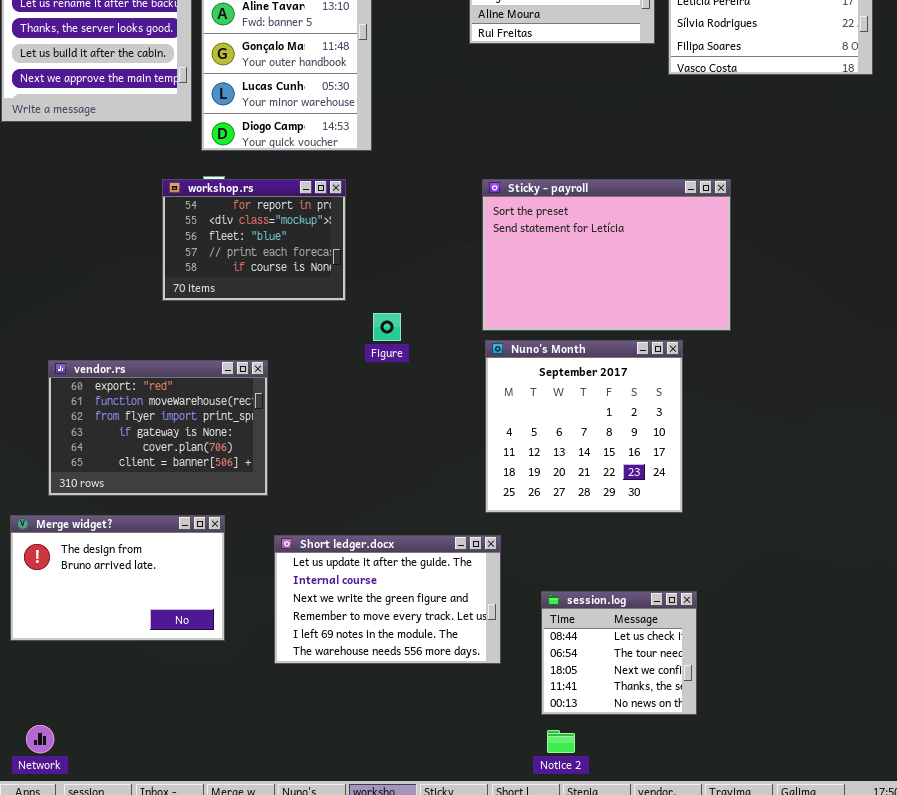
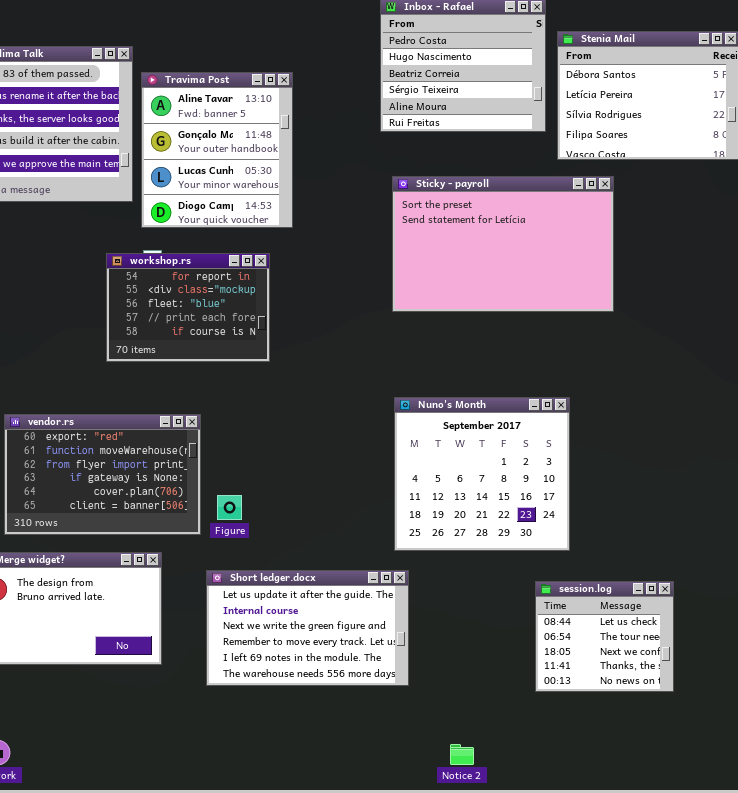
Sticky - payroll: [482,179,731,331] -> [392,176,614,312], moved
Figure: [373,313,401,341] -> [217,495,242,520], moved
session.log: [541,591,697,715] -> [535,581,674,692], moved

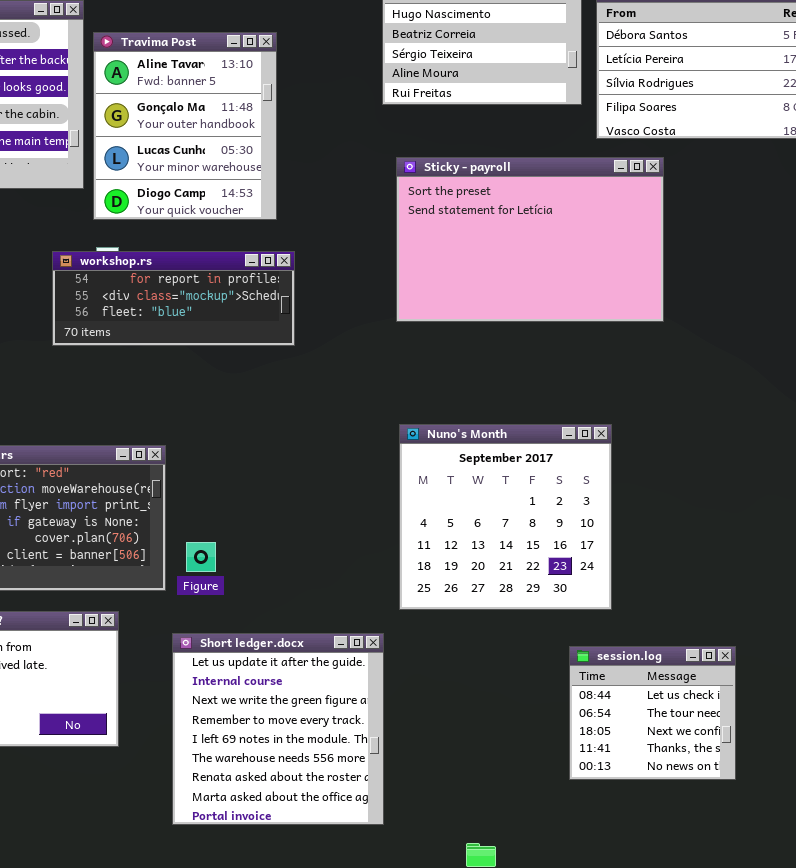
workshop.rs: [106,253,270,362] -> [52,251,295,346], resized
Short ledger.docx: [206,570,409,686] -> [172,633,384,825], resized

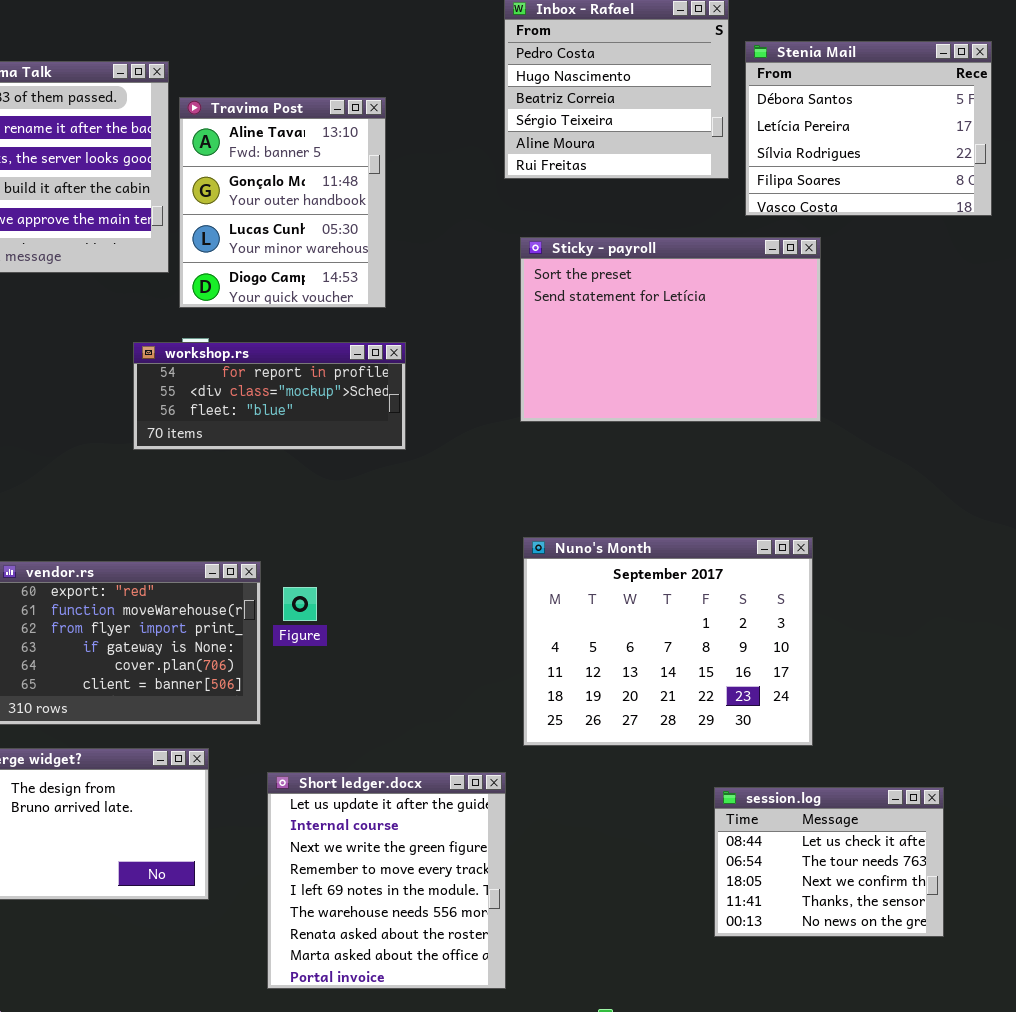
Nuno's Month: [399,424,612,610] -> [523,537,813,746], resized
Figure: [186,542,216,572] -> [283,587,317,621], moved
session.log: [569,646,736,780] -> [714,787,944,937], resized

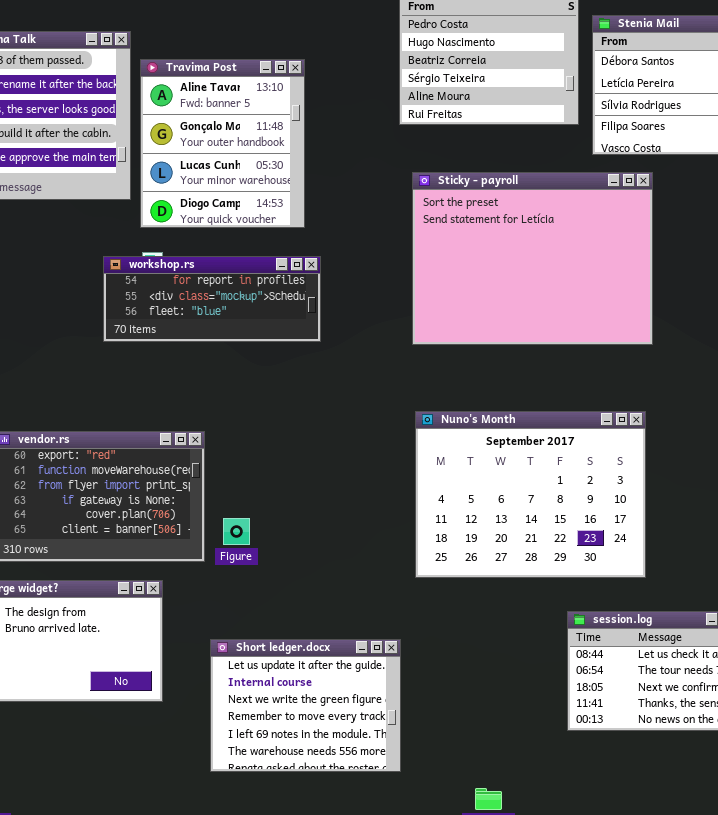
Sticky - payroll: [520,237,821,422] -> [412,172,653,345], resized
Figure: [283,587,317,621] -> [223,518,250,545], moved
Short ledger.docx: [267,772,506,989] -> [210,639,401,772], resized

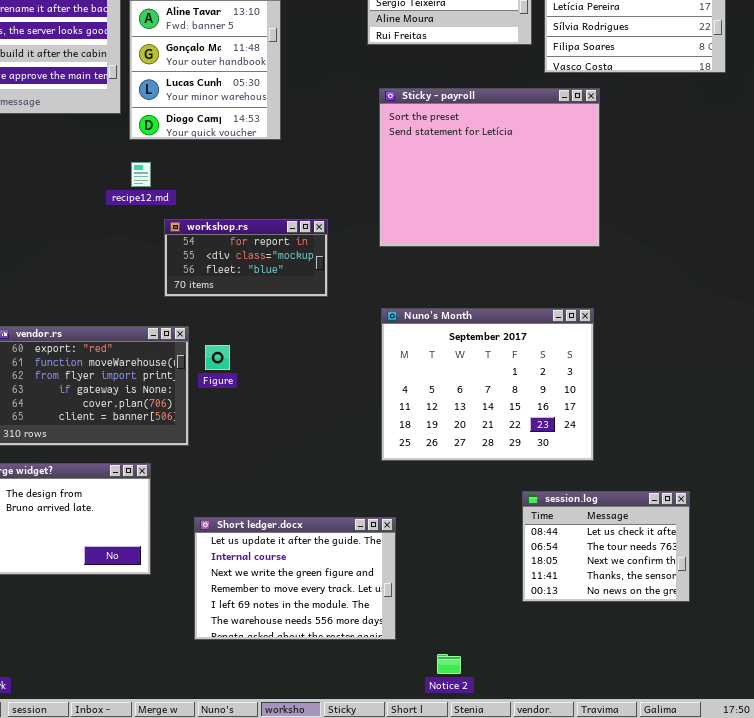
workshop.rs: [103,256,321,342] -> [164,219,328,297], moved, resized
Figure: [223,518,250,545] -> [205,345,230,370], moved
Short ledger.docx: [210,639,401,772] -> [194,517,396,640], resized

